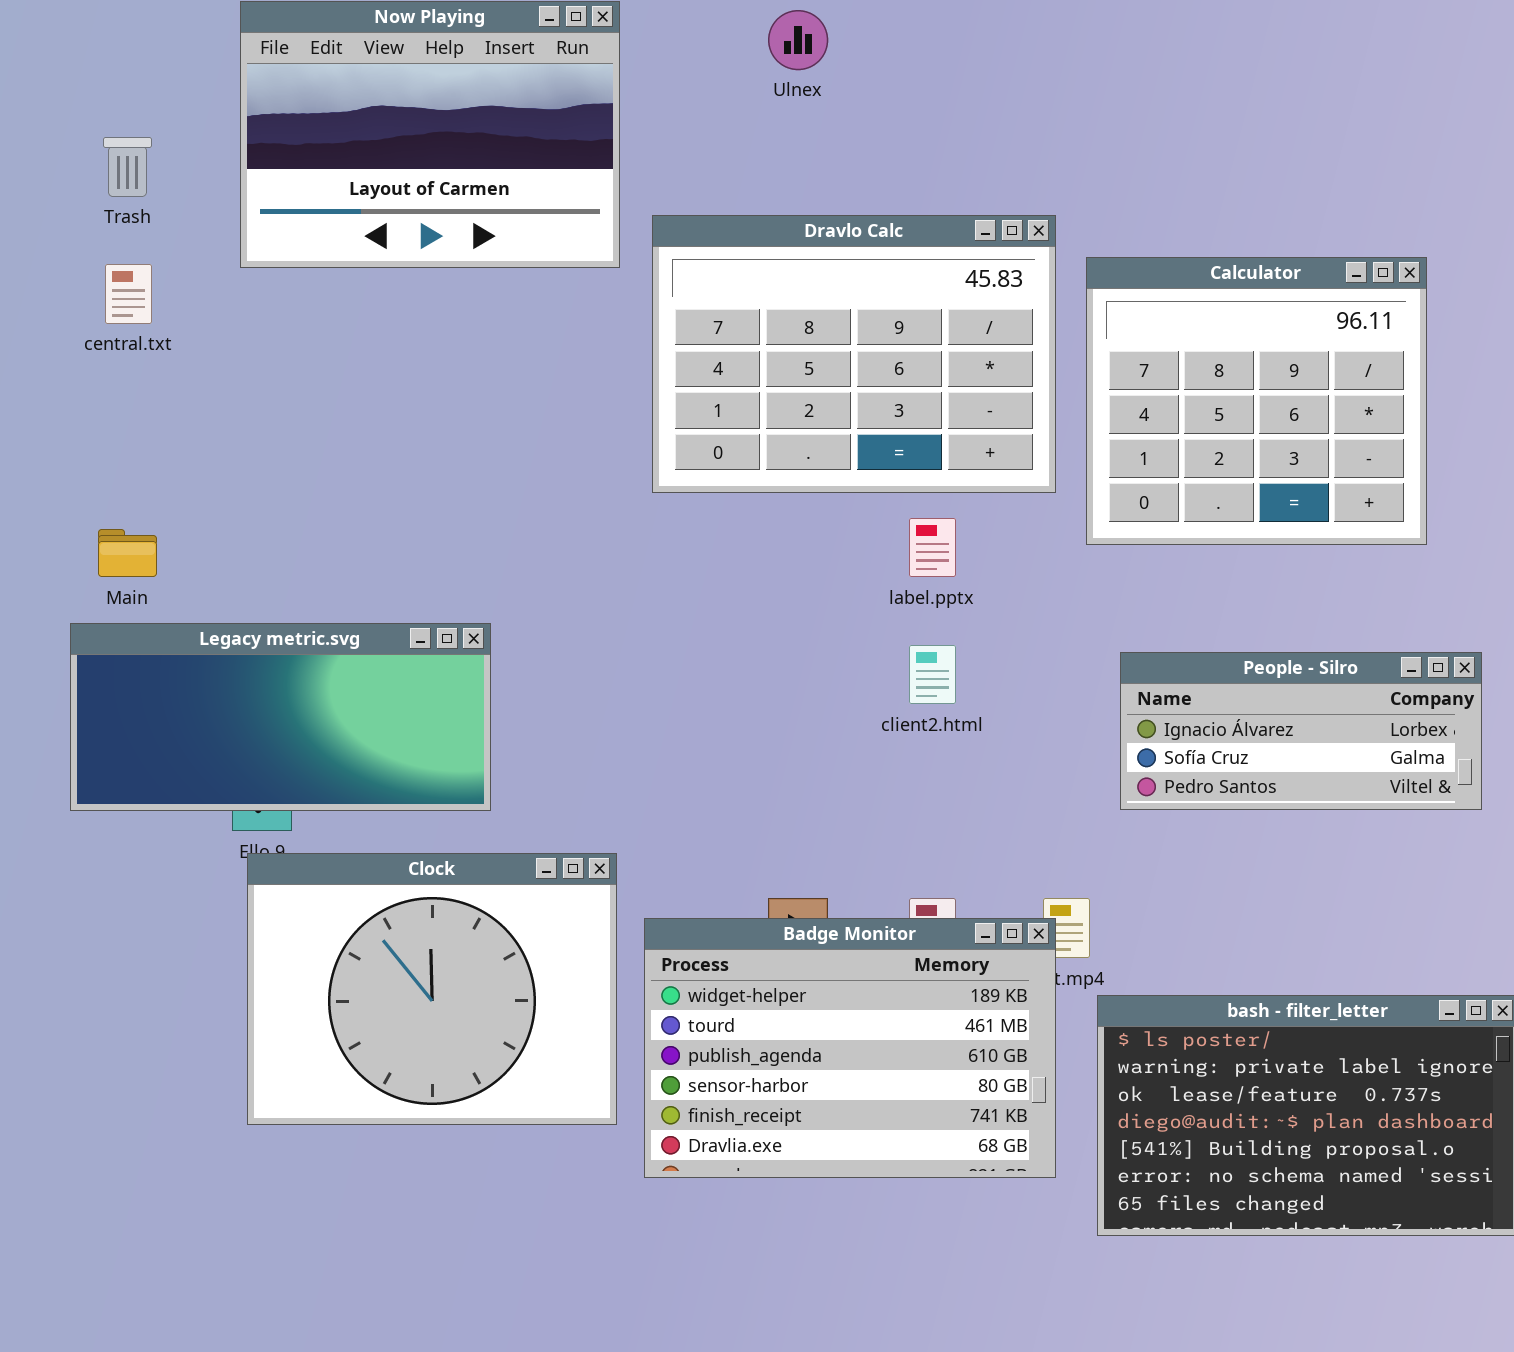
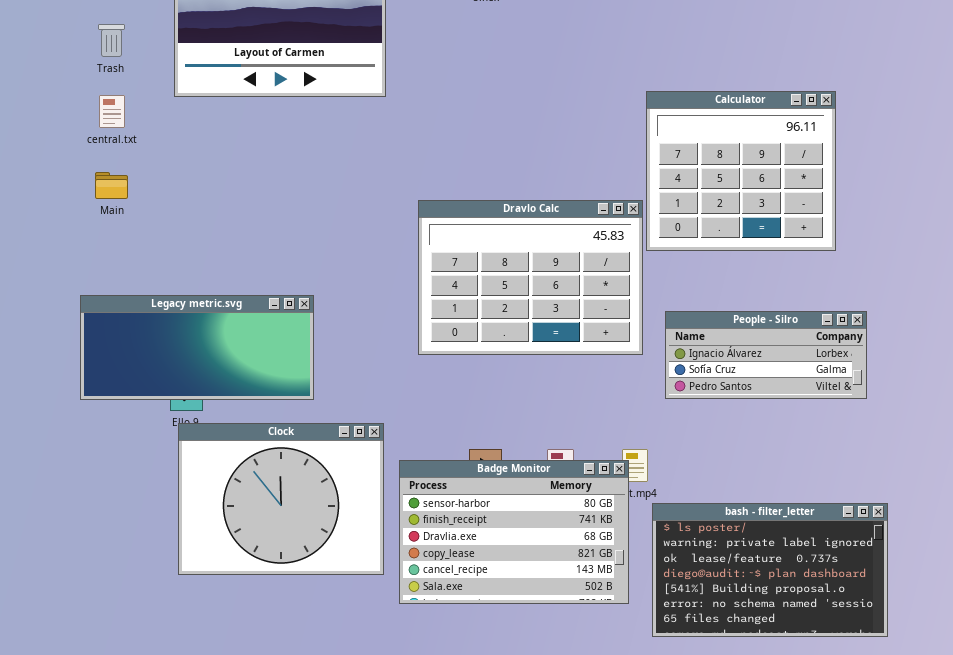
Dravlo Calc: [652,215,1056,493] -> [418,200,643,355], moved
Main: [98,529,157,577] -> [95,172,128,199], moved
Badge Monitor: [644,918,1056,1178] -> [399,460,629,604], scrolled down 3 rows

